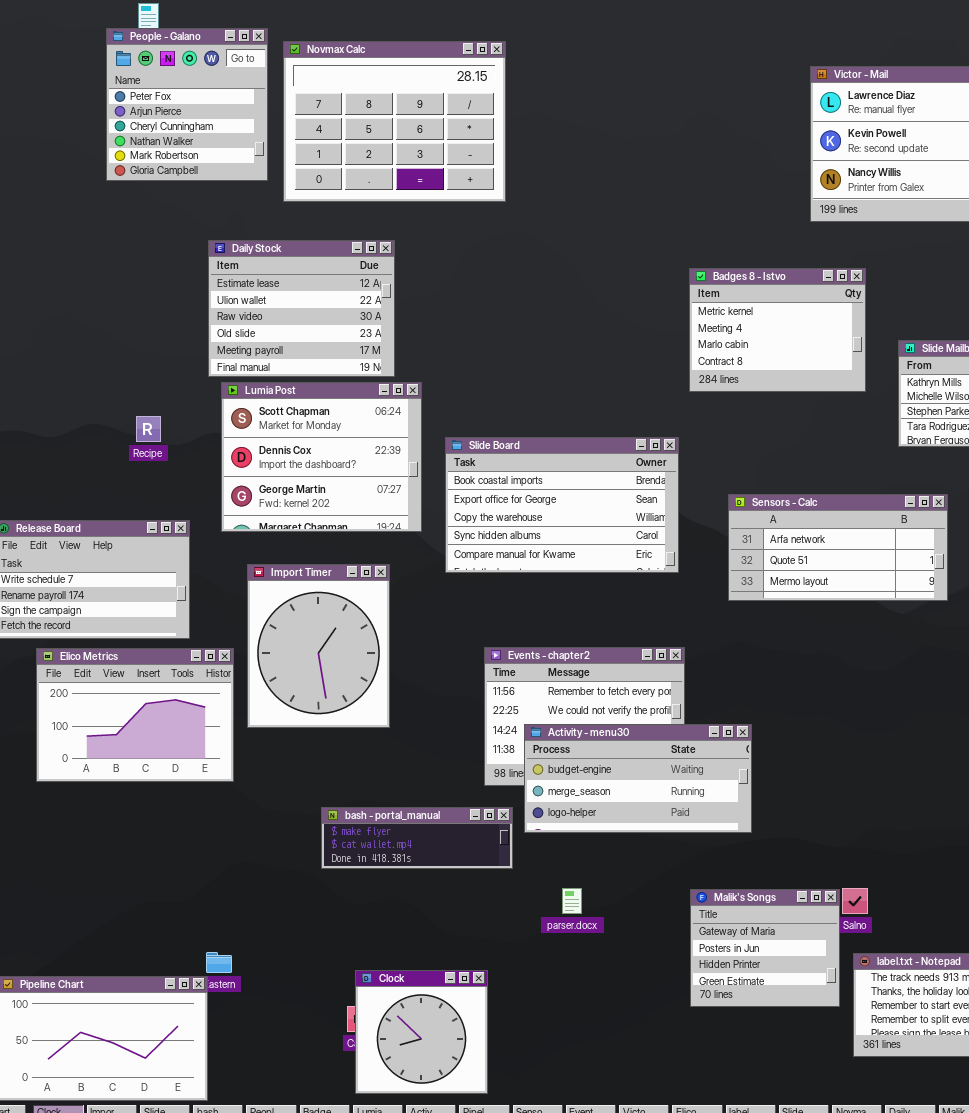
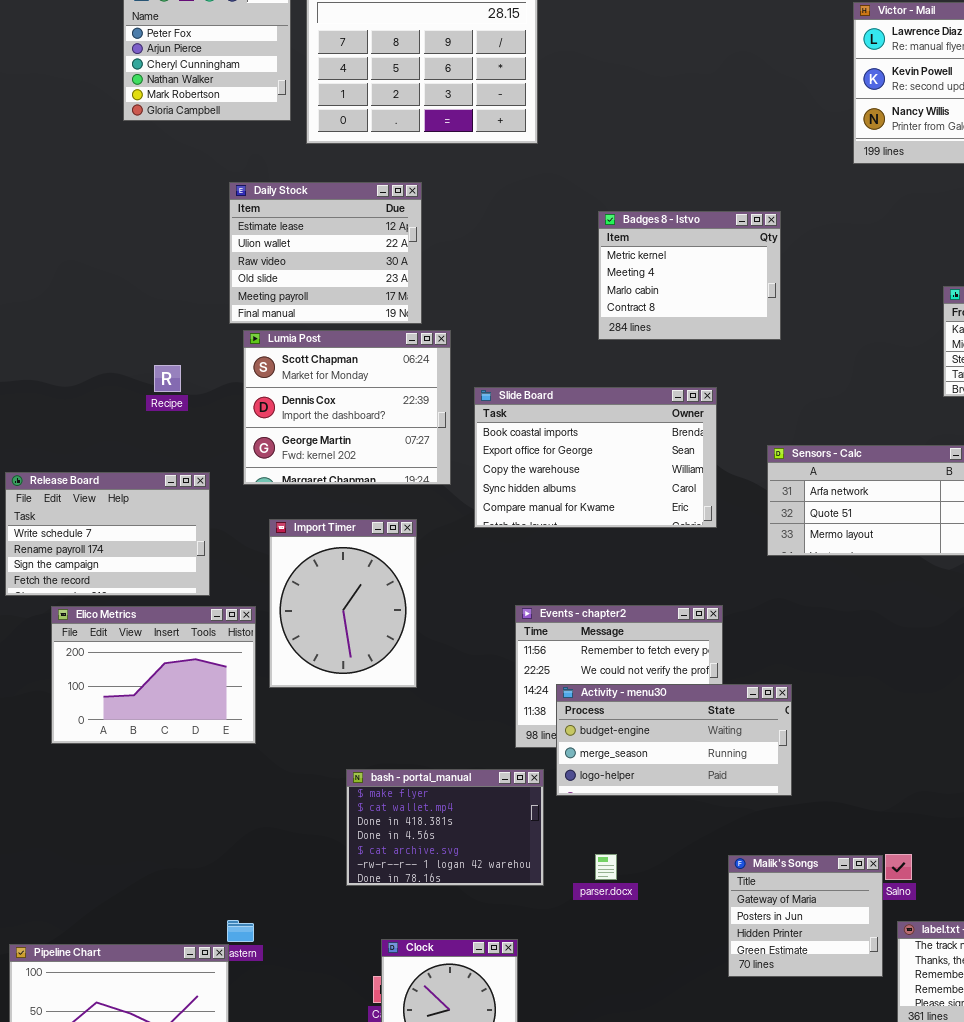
Badges 8 - Istvo: [689,268,866,392] -> [598,211,781,340], moved
bash - portal_manual: [321,807,513,869] -> [346,769,544,886], resized

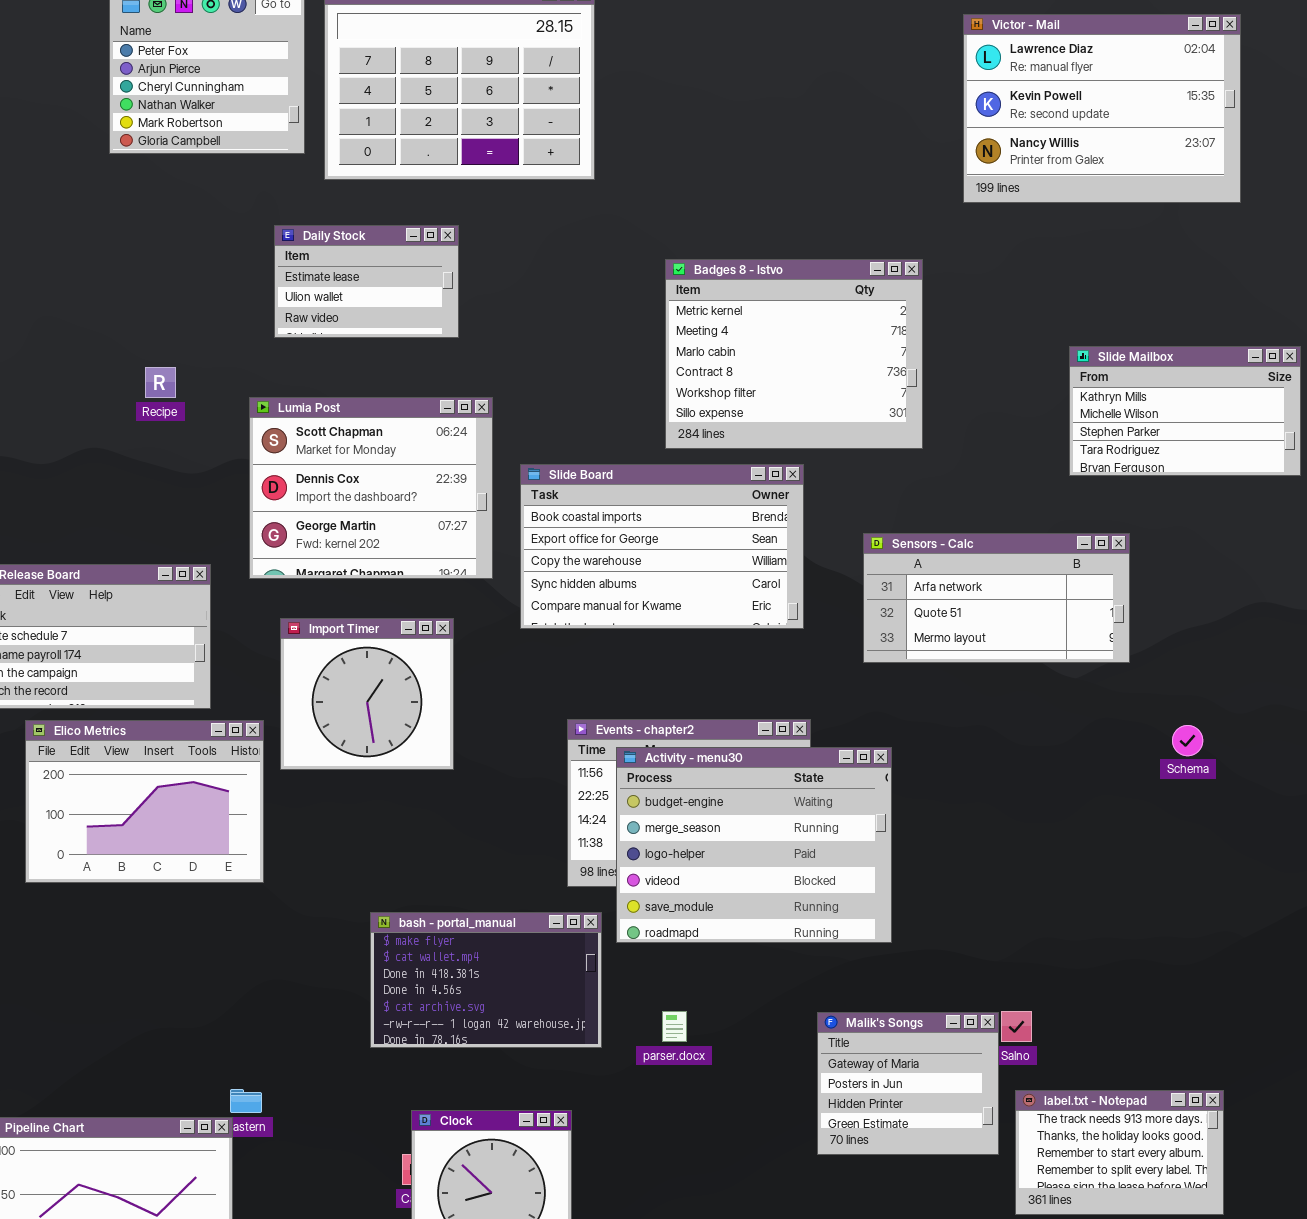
Daily Stock: [229,182,422,324] -> [274,225,459,338], resized
Badges 8 - Istvo: [598,211,781,340] -> [665,259,923,449], resized
Recipe: [154,365,181,392] -> [145,367,176,398], moved
Import Timer: [269,519,417,688] -> [280,618,454,770], resized
Activity - menu30: [556,684,792,796] -> [616,747,892,943], resized

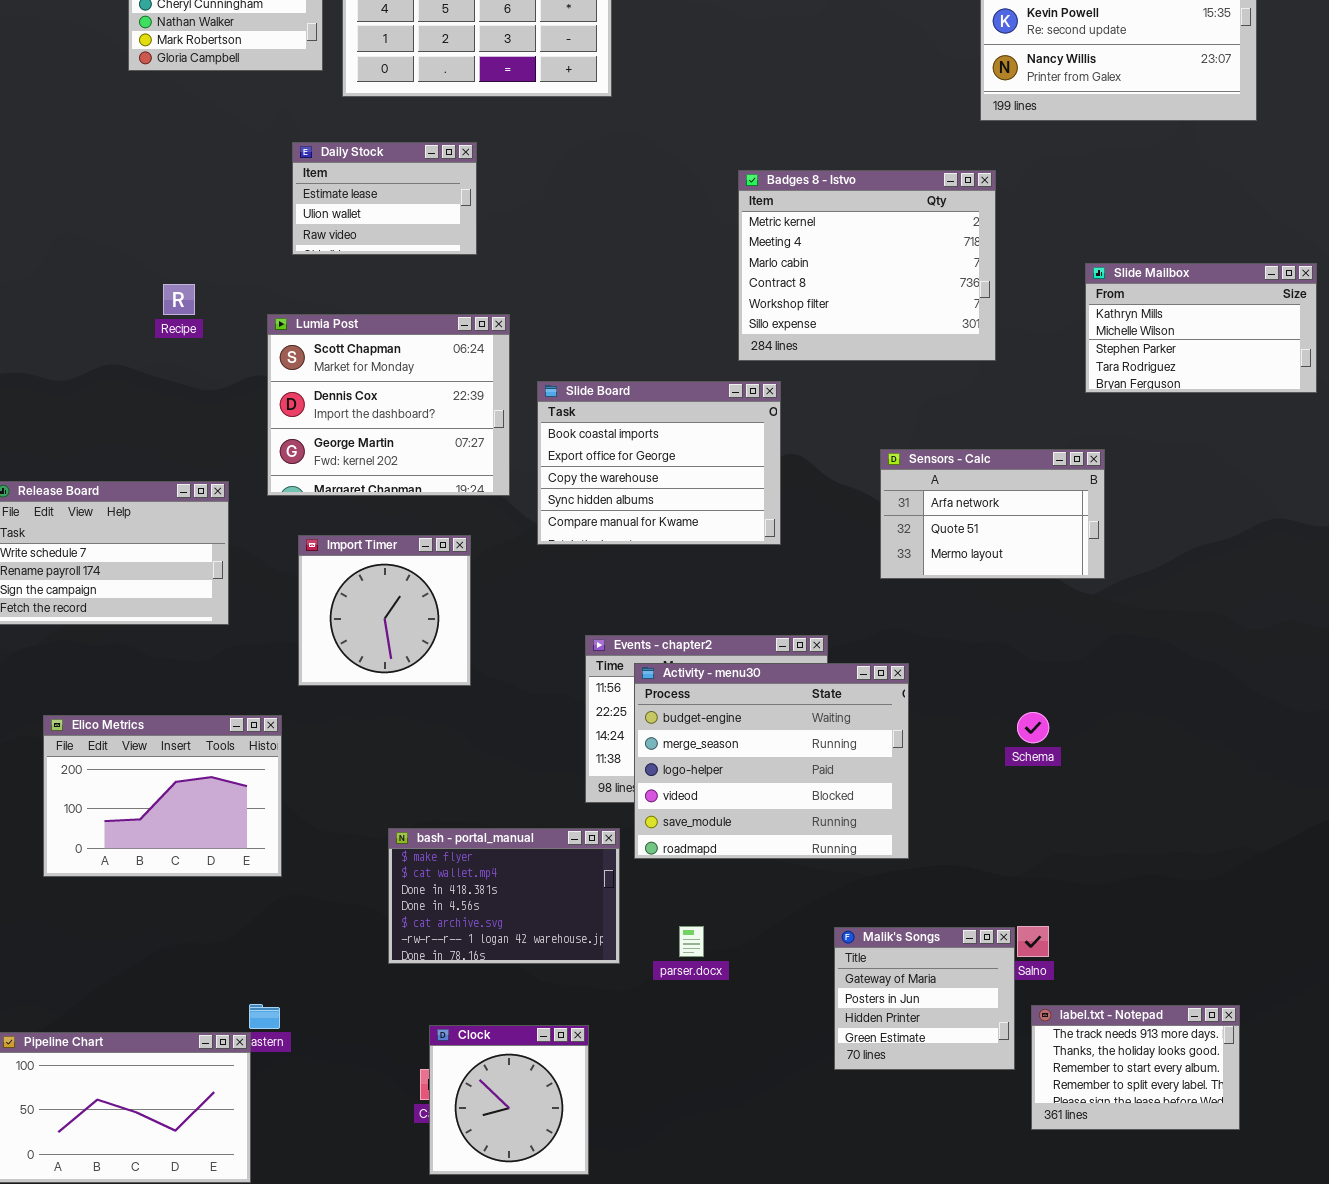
Badges 8 - Istvo: [665,259,923,449] -> [738,170,996,361], moved
Slide Board: [520,464,804,629] -> [537,381,781,545], resized
Sensors - Calc: [863,533,1130,663] -> [880,449,1105,579], resized
Elico Metrics: [25,720,264,883] -> [43,715,282,877], moved
Schema: [1172,725,1203,756] -> [1017,712,1049,743], moved

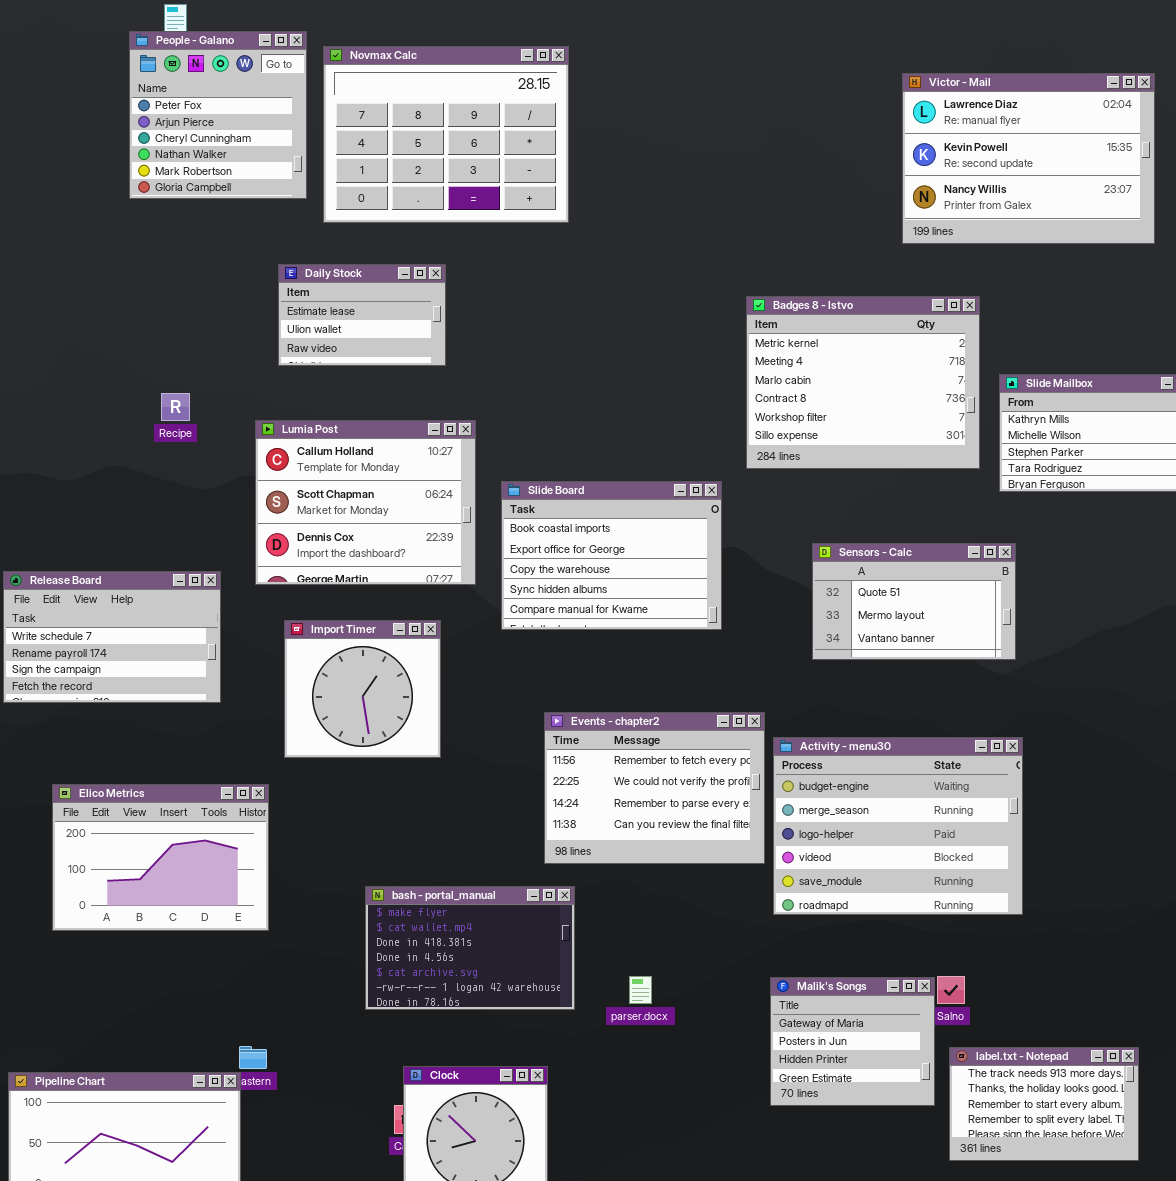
Badges 8 - Istvo: [738,170,996,361] -> [746,296,980,469], moved
Lumia Post: [267,314,510,496] -> [255,420,476,585], scrolled up 1 row
Sensors - Calc: [880,449,1105,579] -> [812,543,1016,660], scrolled down 1 row
Activity - menu30: [634,663,909,859] -> [773,737,1023,915], moved

